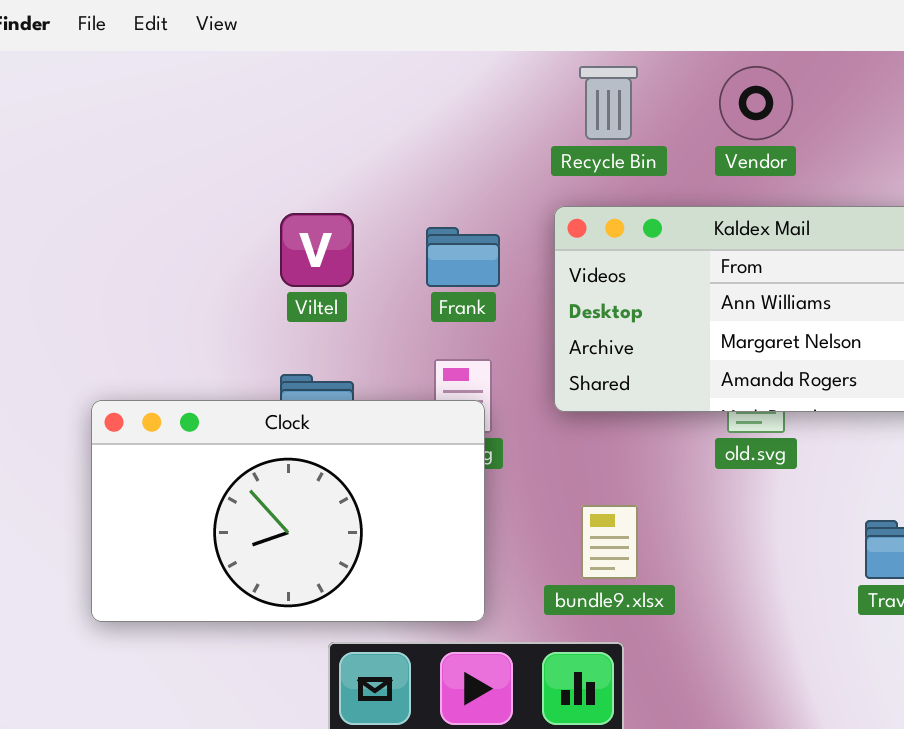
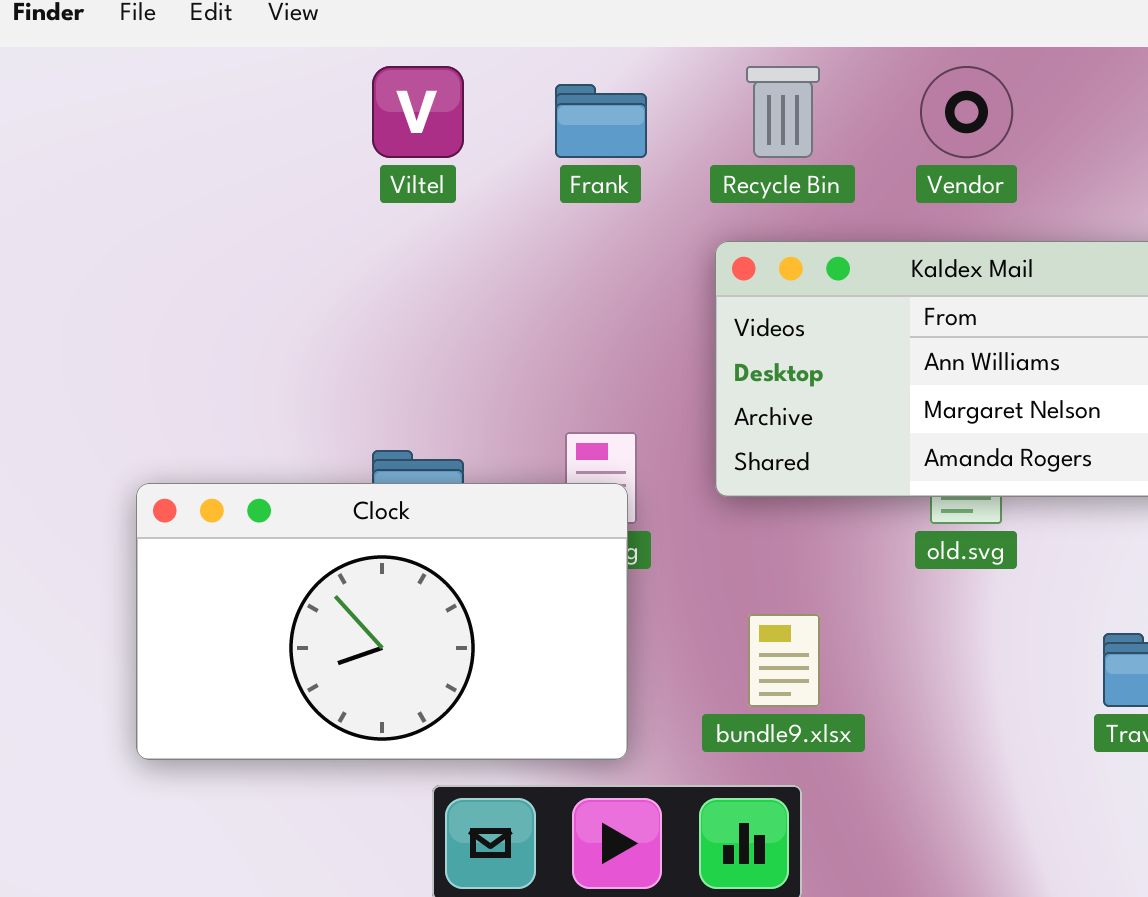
Viltel: [280,213,354,287] -> [372,66,464,158], moved
Frank: [426,227,500,287] -> [555,84,647,158], moved

